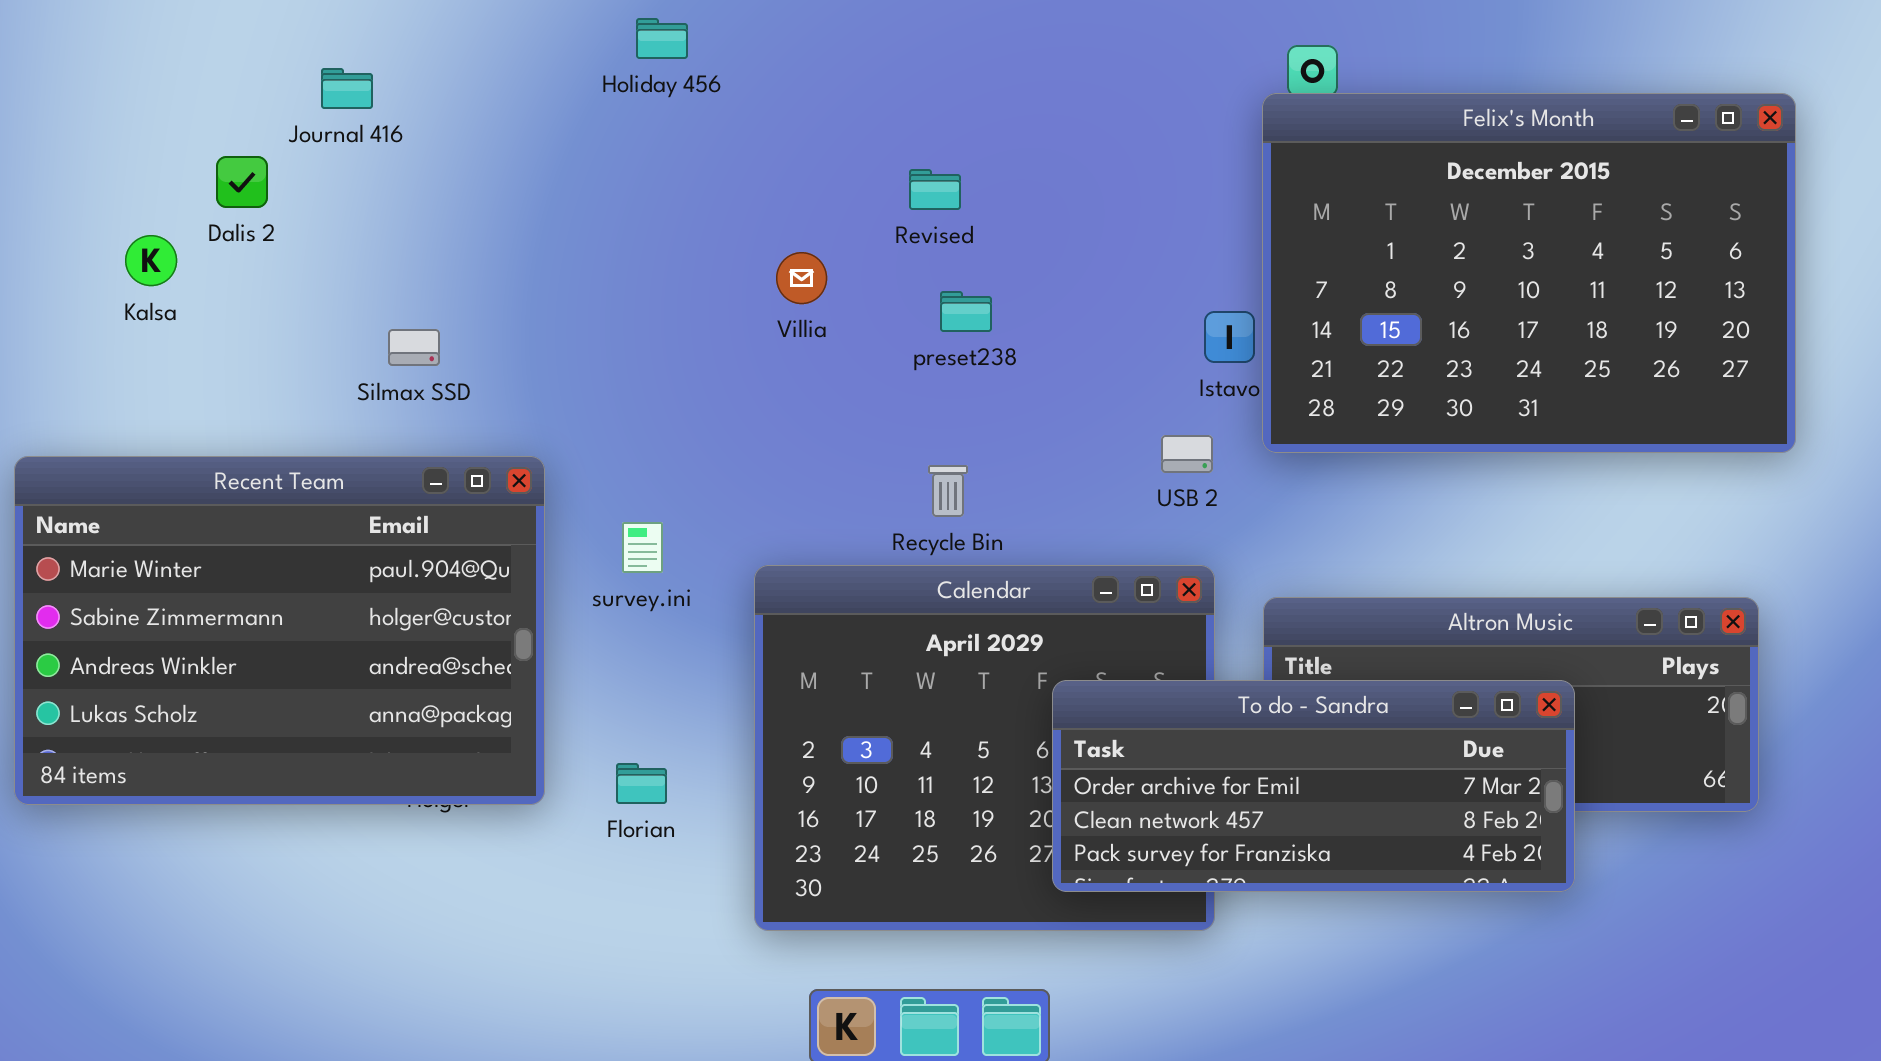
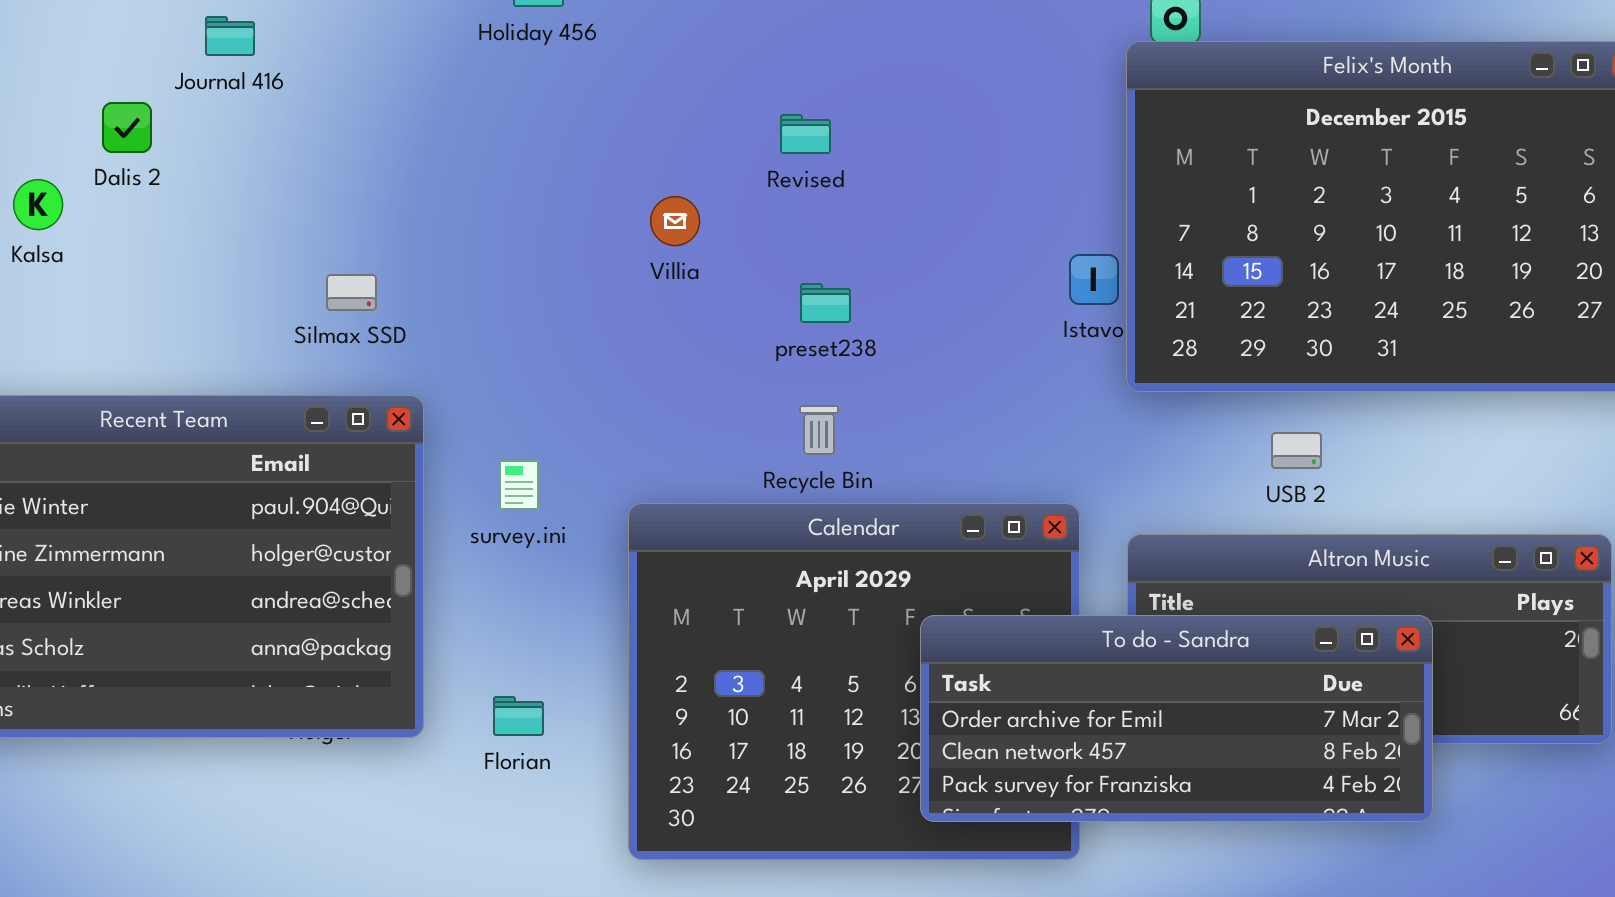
preset238: [940,291,992,332] -> [800,283,851,323], moved
Silmax SSD: [388,329,440,366] -> [326,274,377,311], moved
USB 2: [1161,435,1213,473] -> [1271,432,1322,469], moved

